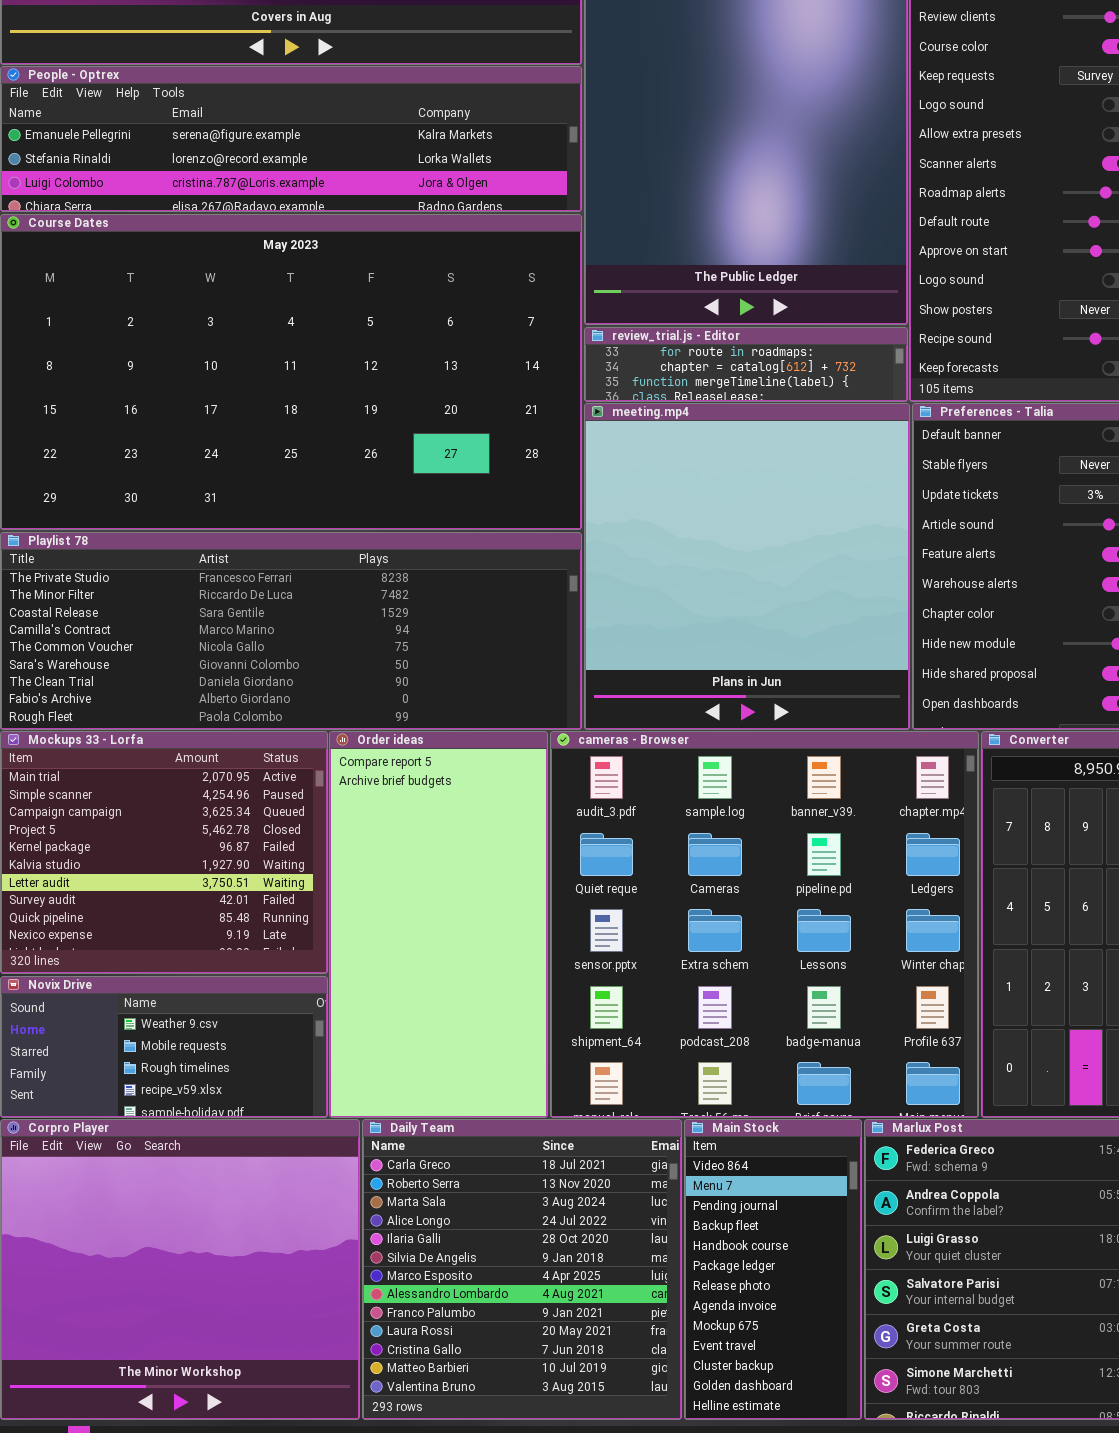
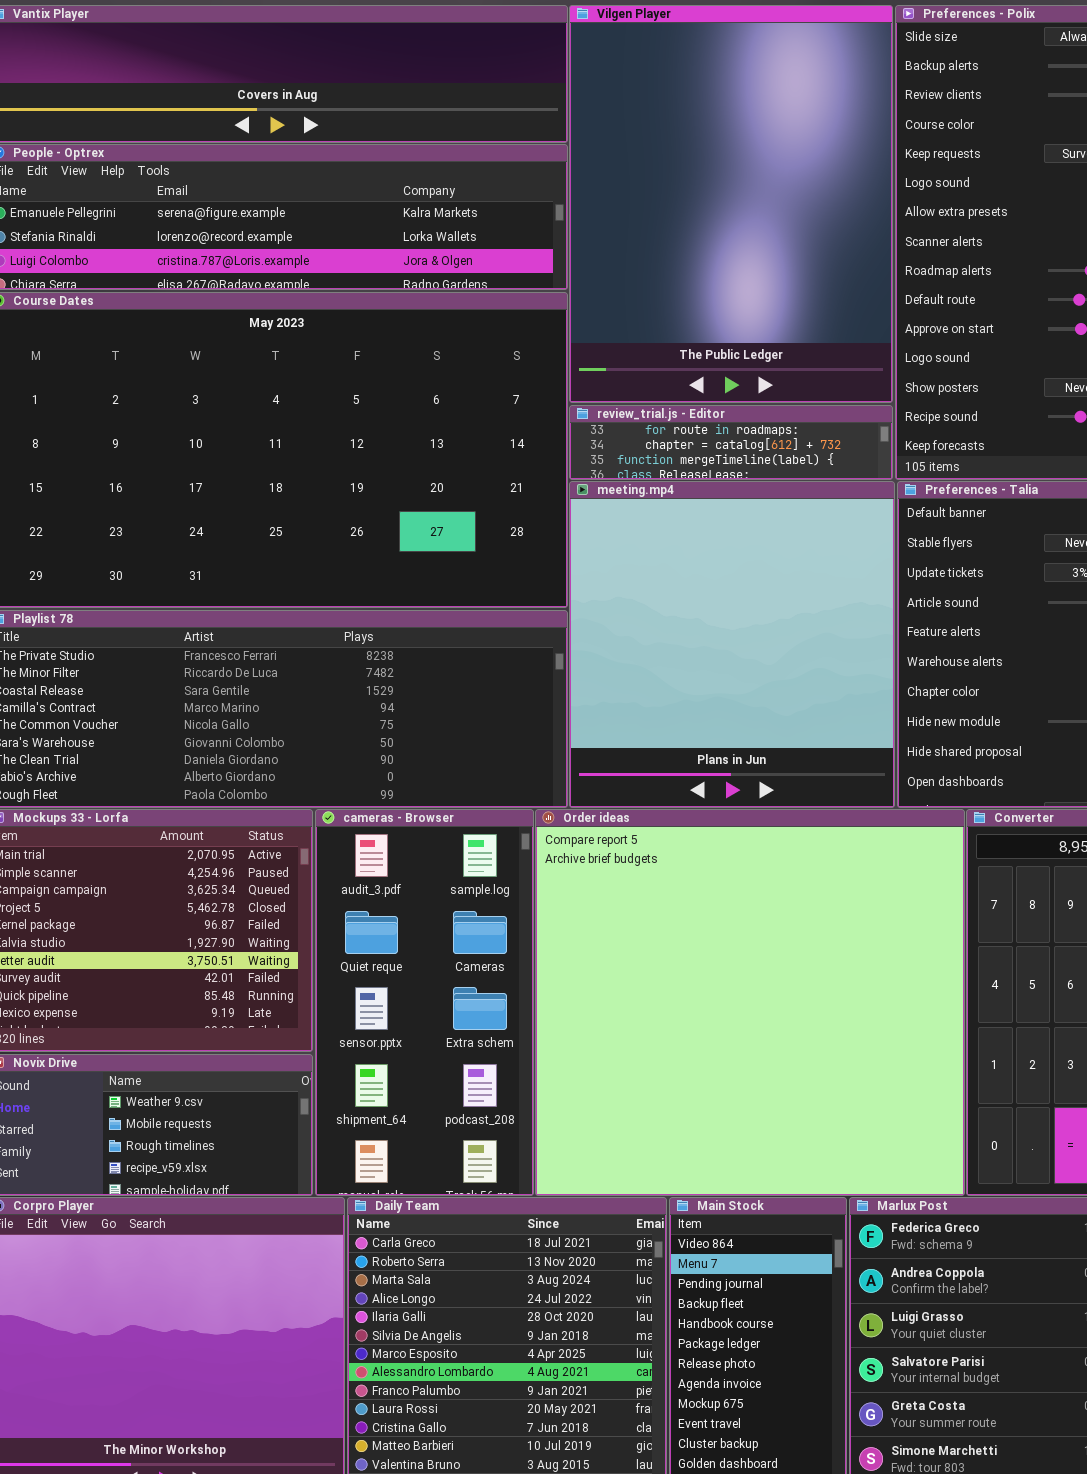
Order ideas: [329,731,548,1118] -> [535,809,965,1196], moved, resized
cameras - Browser: [550,731,979,1118] -> [315,809,534,1196], moved, resized

